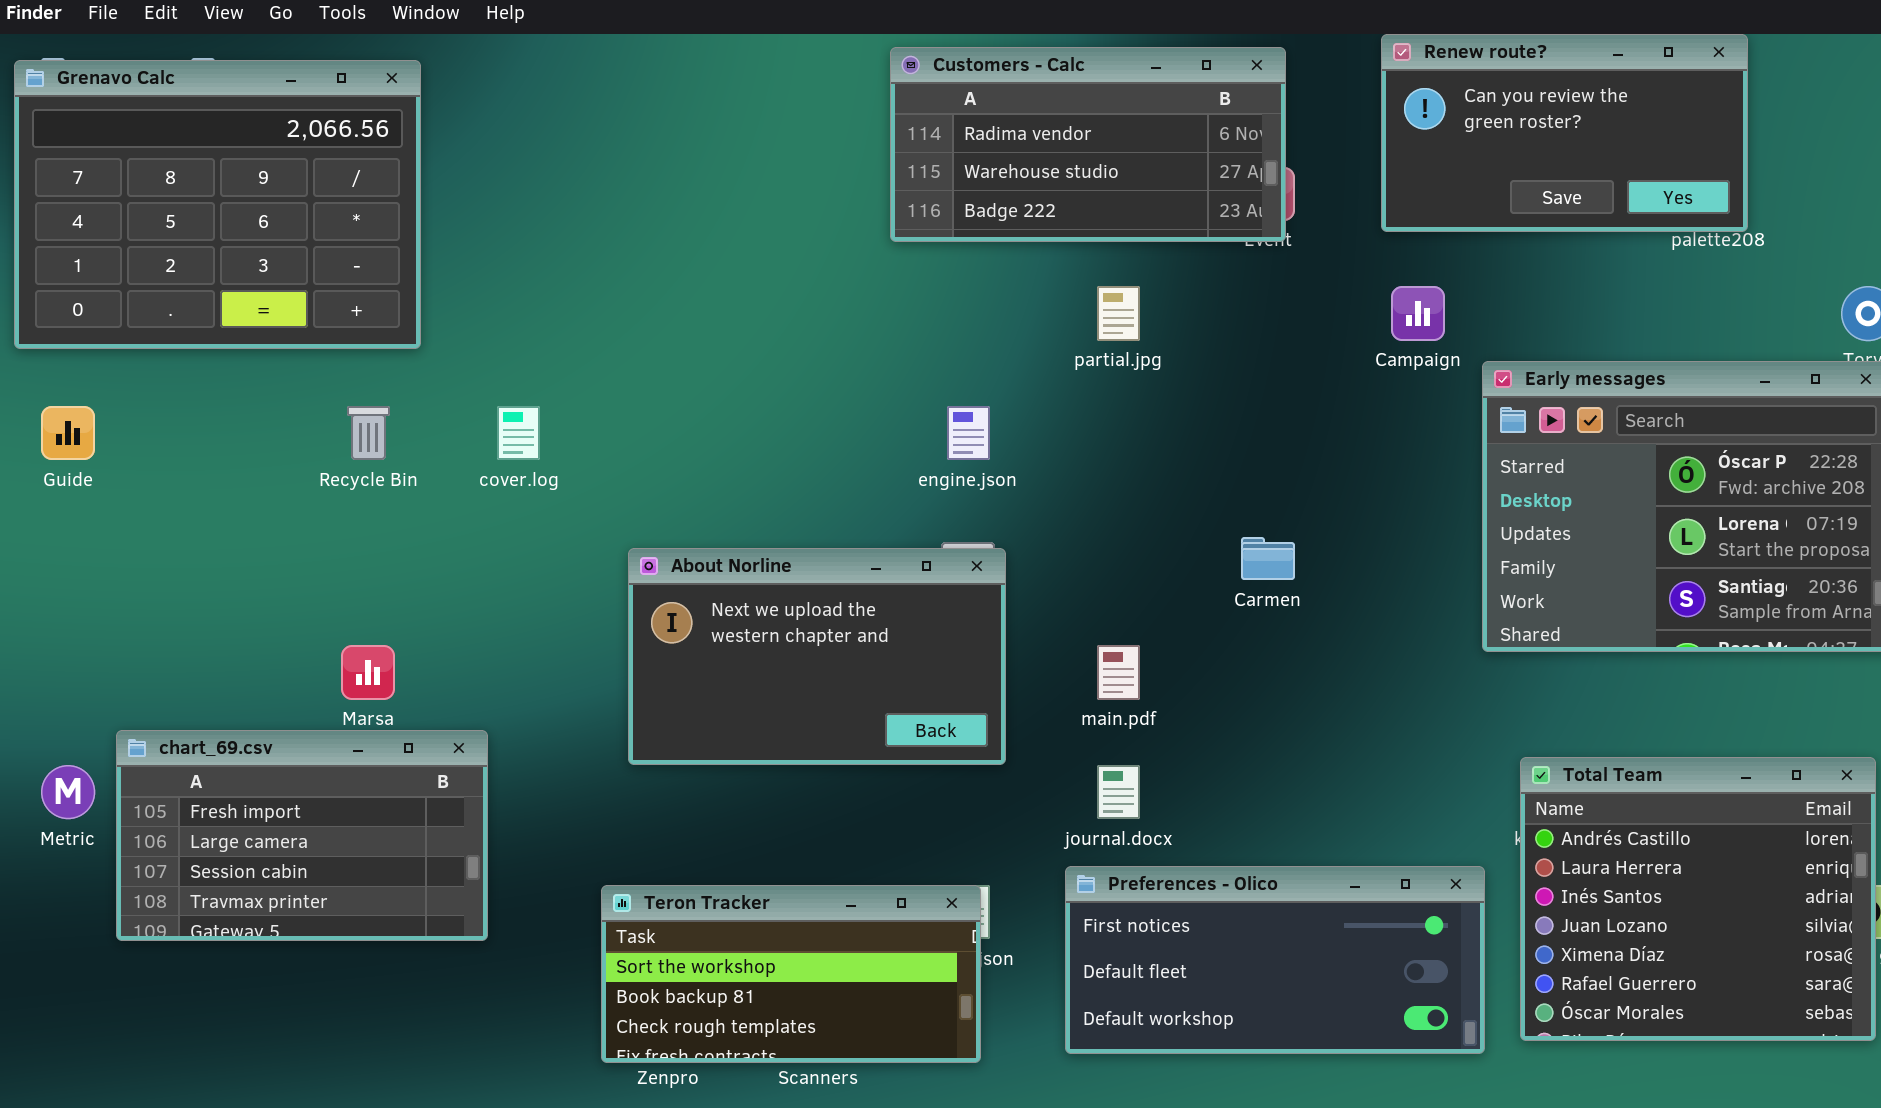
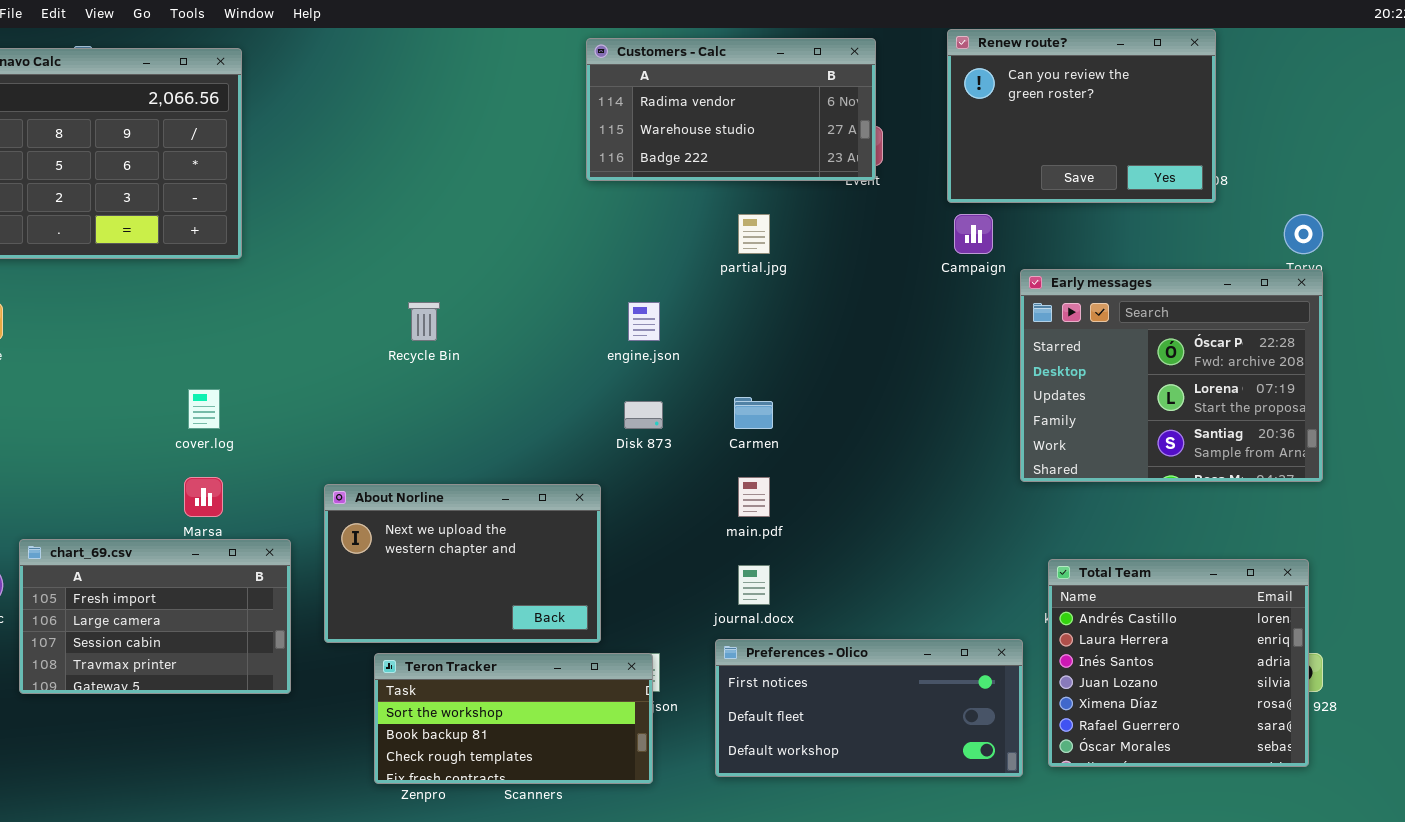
Renew route?: [1381,34,1748,232] -> [947,29,1216,203], resized
Recycle Bin: [347,406,390,460] -> [408,302,440,341], moved
cover.log: [497,406,540,460] -> [188,389,220,429], moved
Carmen: [1241,537,1295,580] -> [734,397,773,429], moved
About Norline: [628,548,1006,765] -> [324,484,601,643], moved

